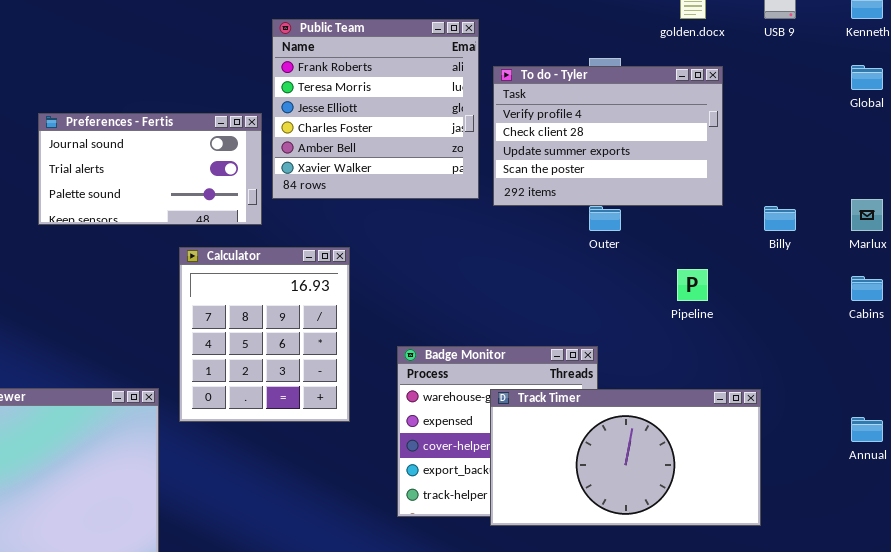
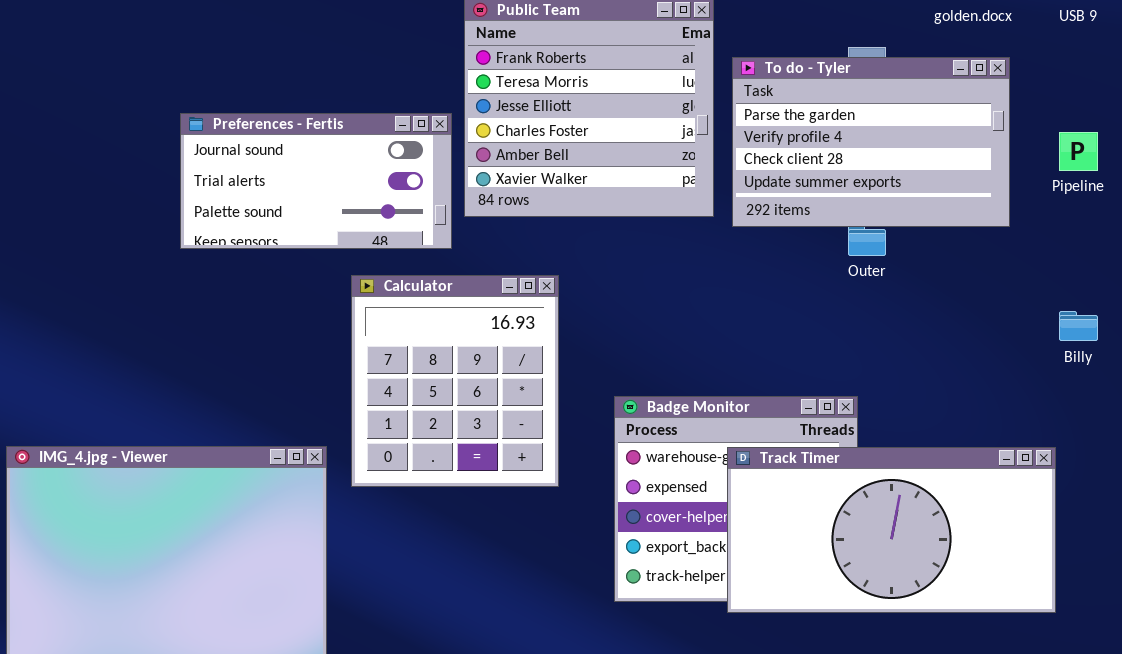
To do - Tyler: [493,66,723,206] -> [732,57,1010,227], scrolled up 1 row
Billy: [764,206,796,231] -> [1059,311,1098,341], moved
Pipeline: [677,269,708,301] -> [1059,132,1098,171], moved

